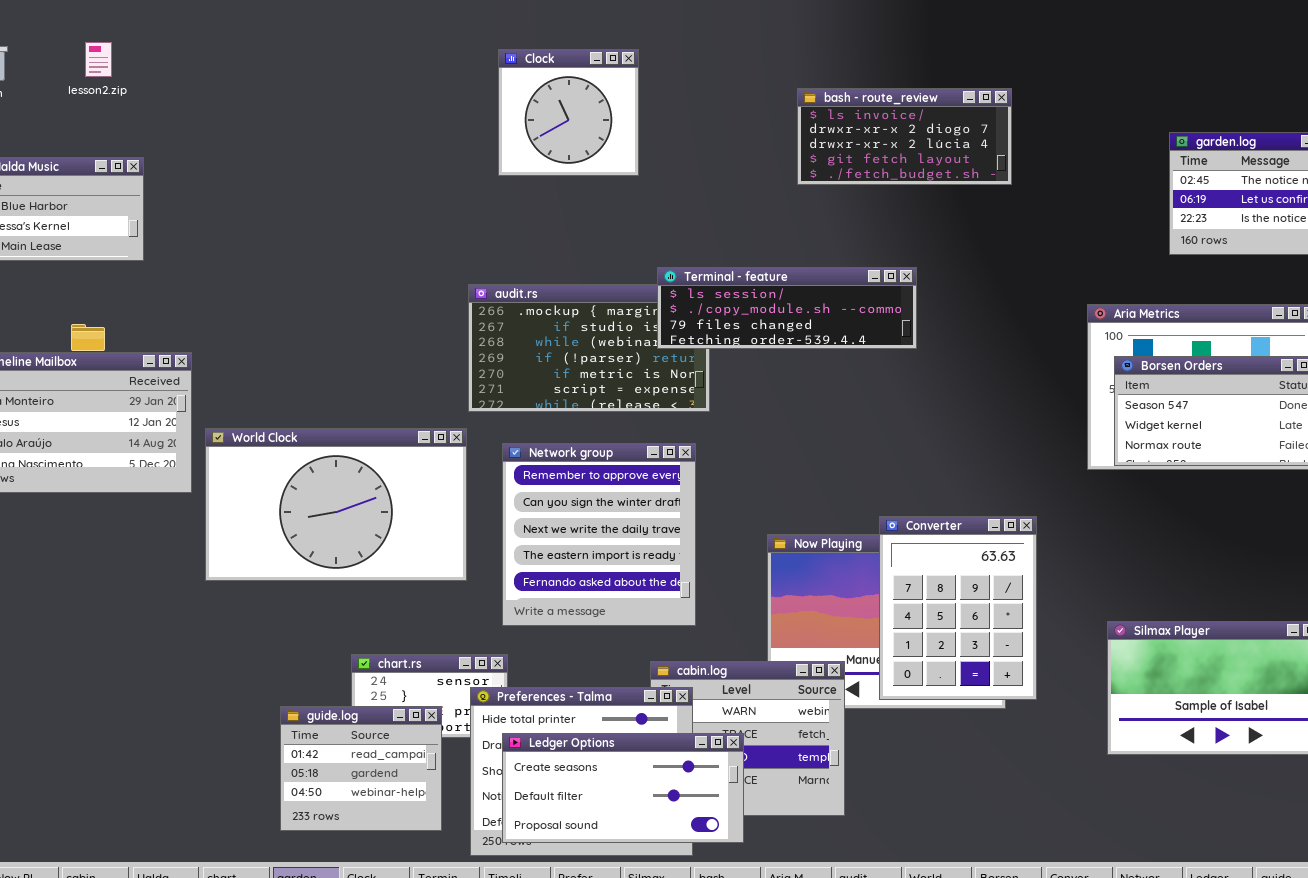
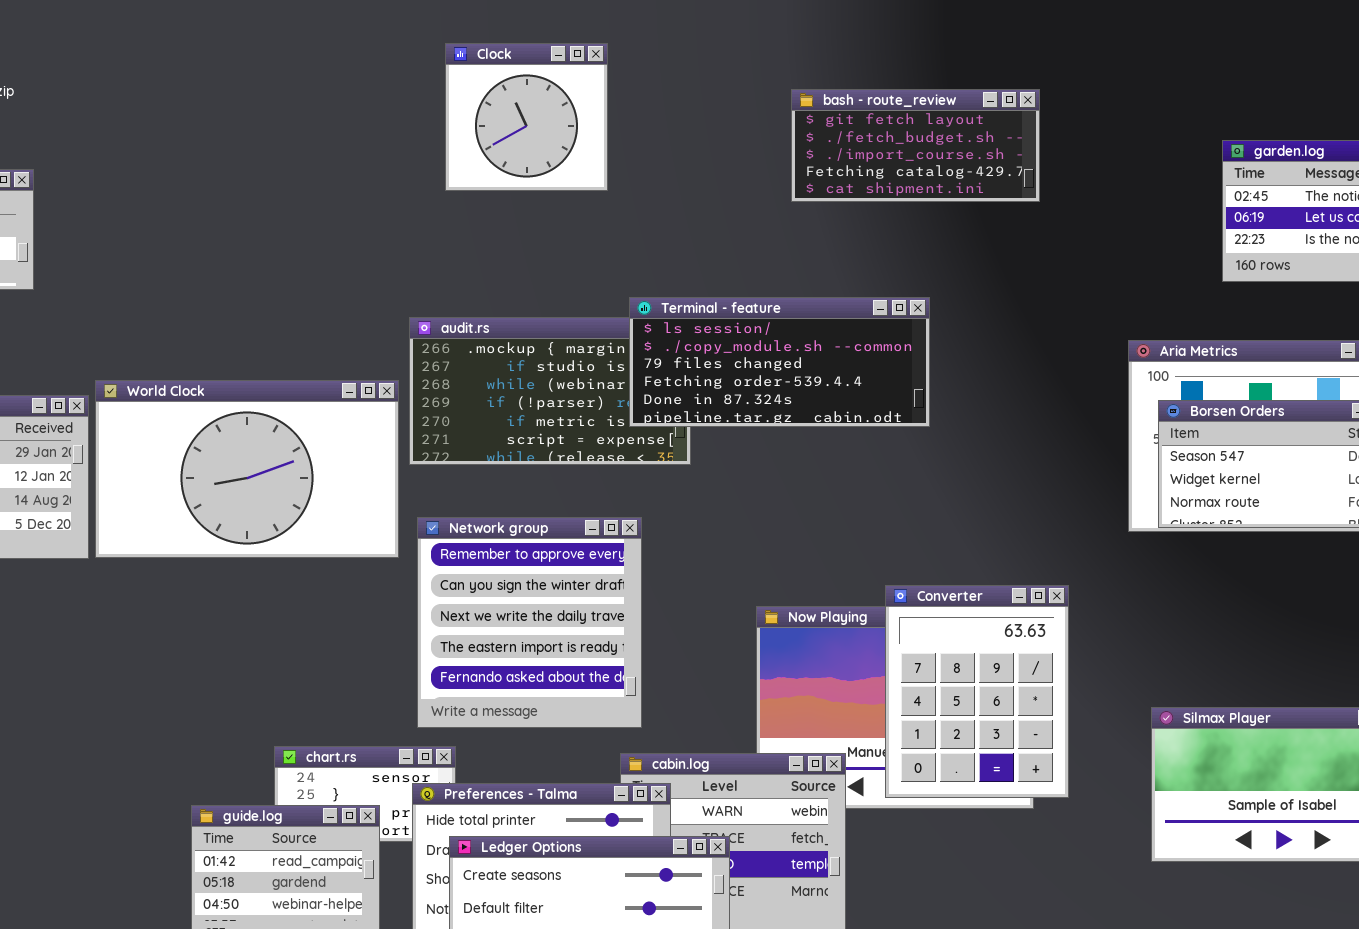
bash - route_review: [797,88,1012,185] -> [791,89,1040,202], scrolled down 3 rows
Terminal - feature: [657,267,917,349] -> [629,297,930,427], resized
World Clock: [205,428,467,581] -> [95,380,399,558], moved
Network group: [502,443,696,626] -> [417,517,642,728], moved

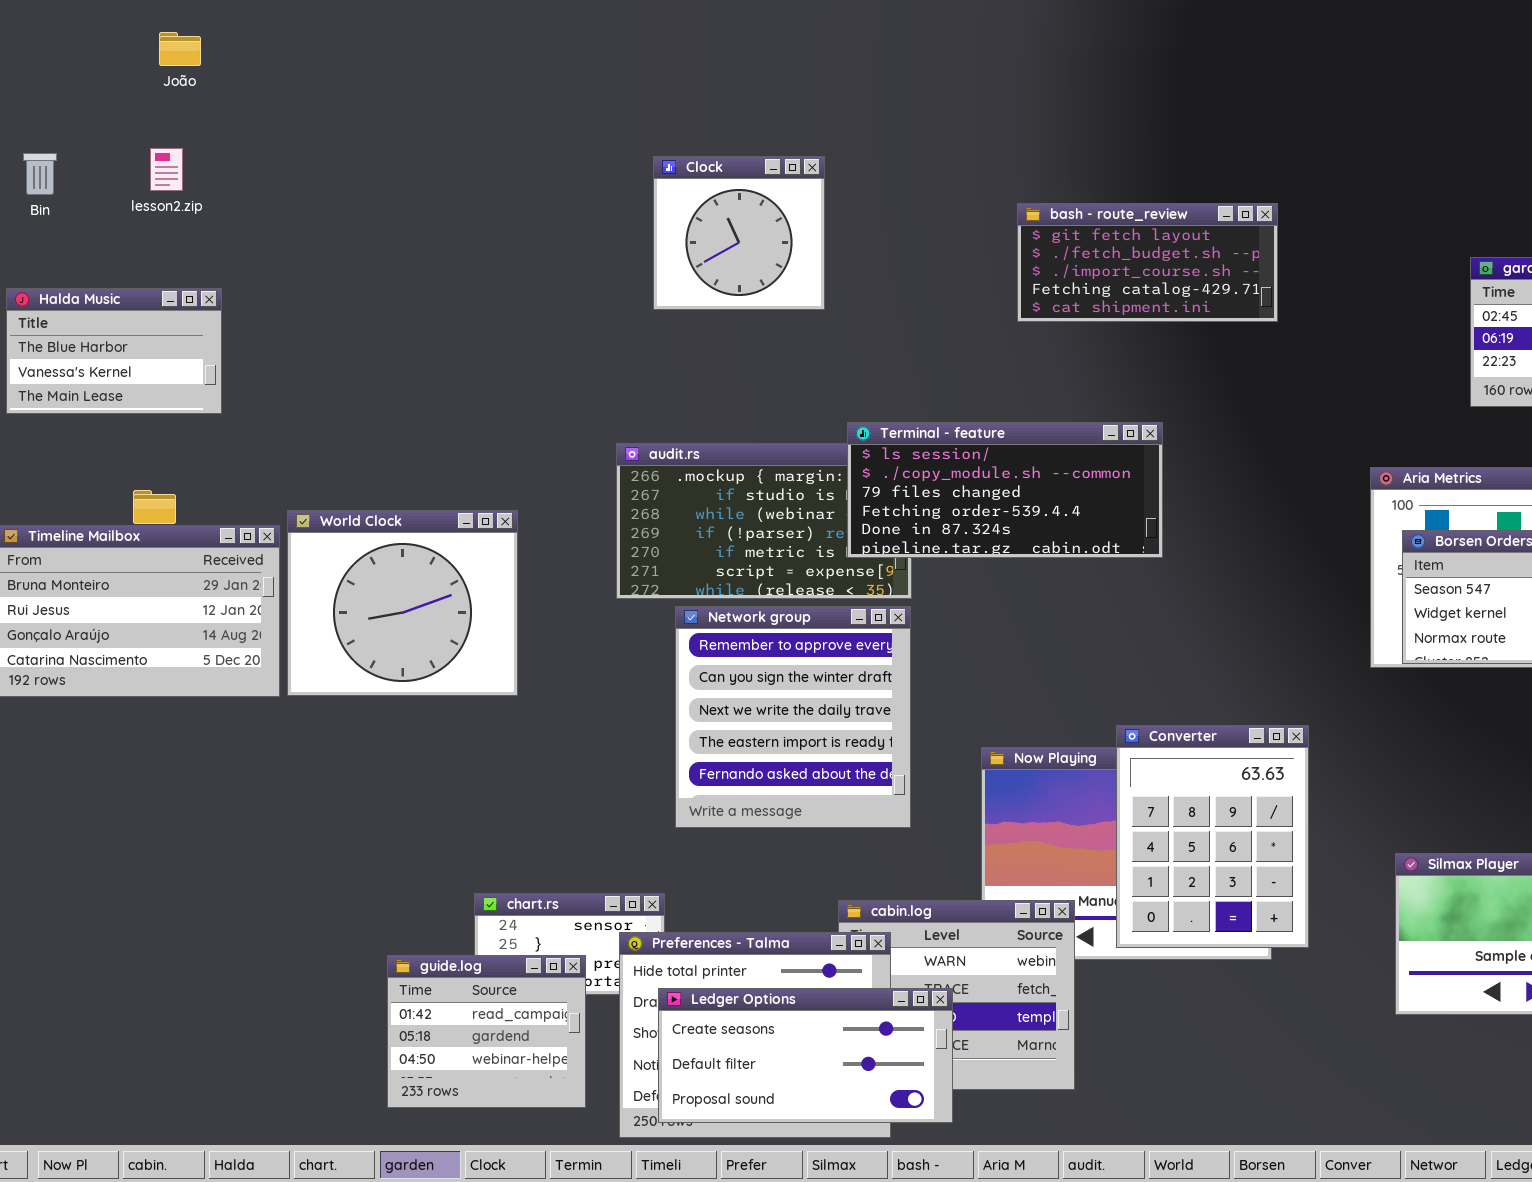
World Clock: [95,380,399,558] -> [287,510,518,696], resized
Network group: [417,517,642,728] -> [675,606,911,828], moved

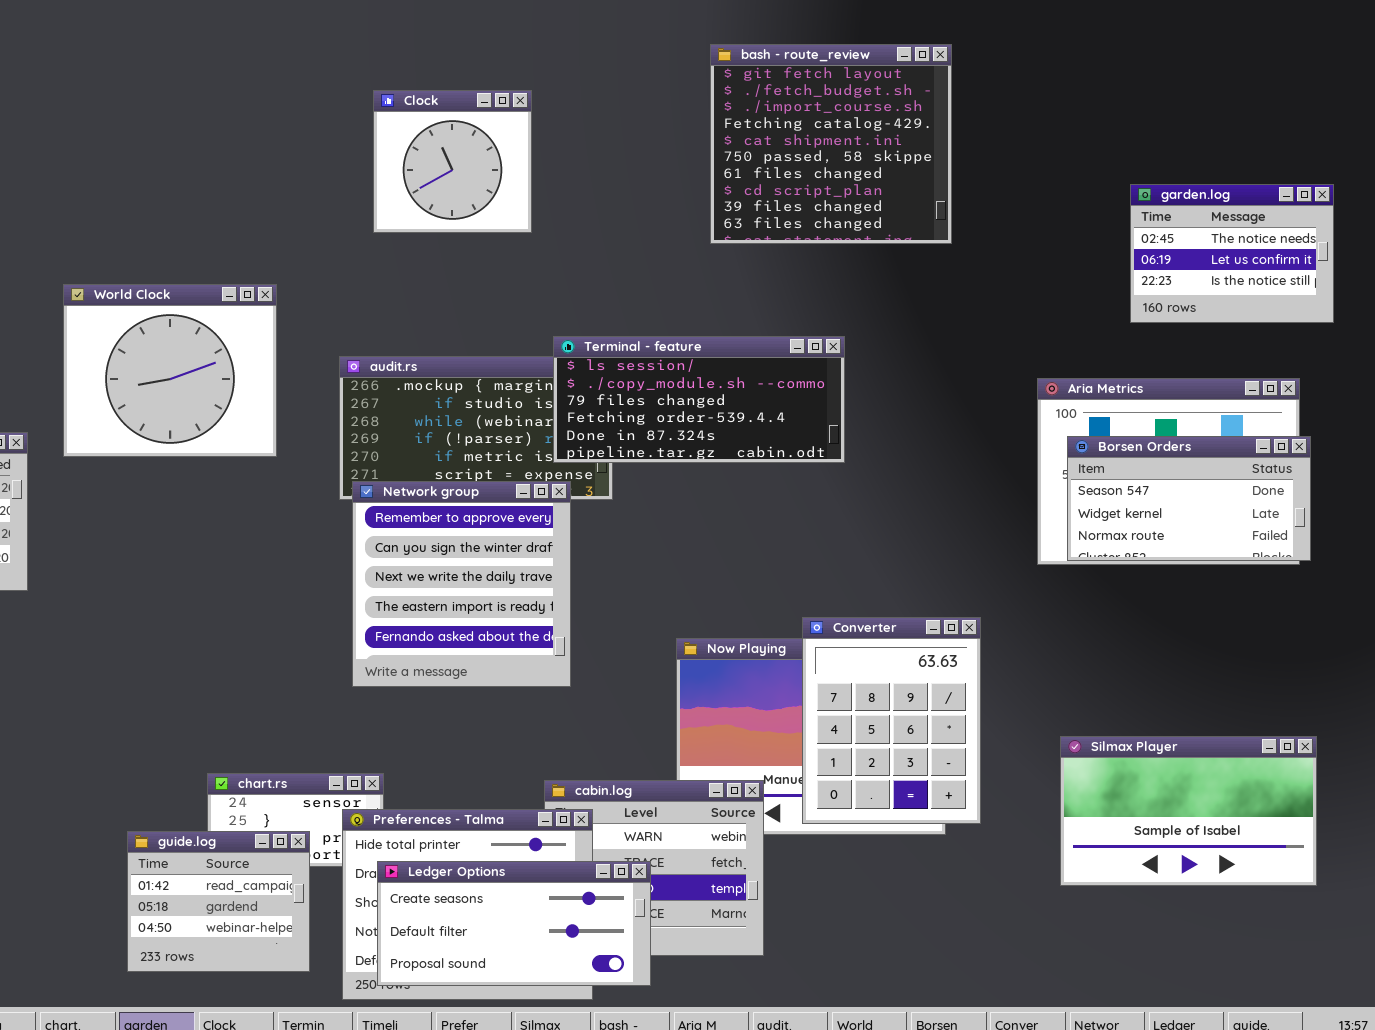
bash - route_review: [1017,203,1278,322] -> [710,44,952,244], resized
World Clock: [287,510,518,696] -> [63,284,277,457], moved
Network group: [675,606,911,828] -> [352,481,571,687], moved

